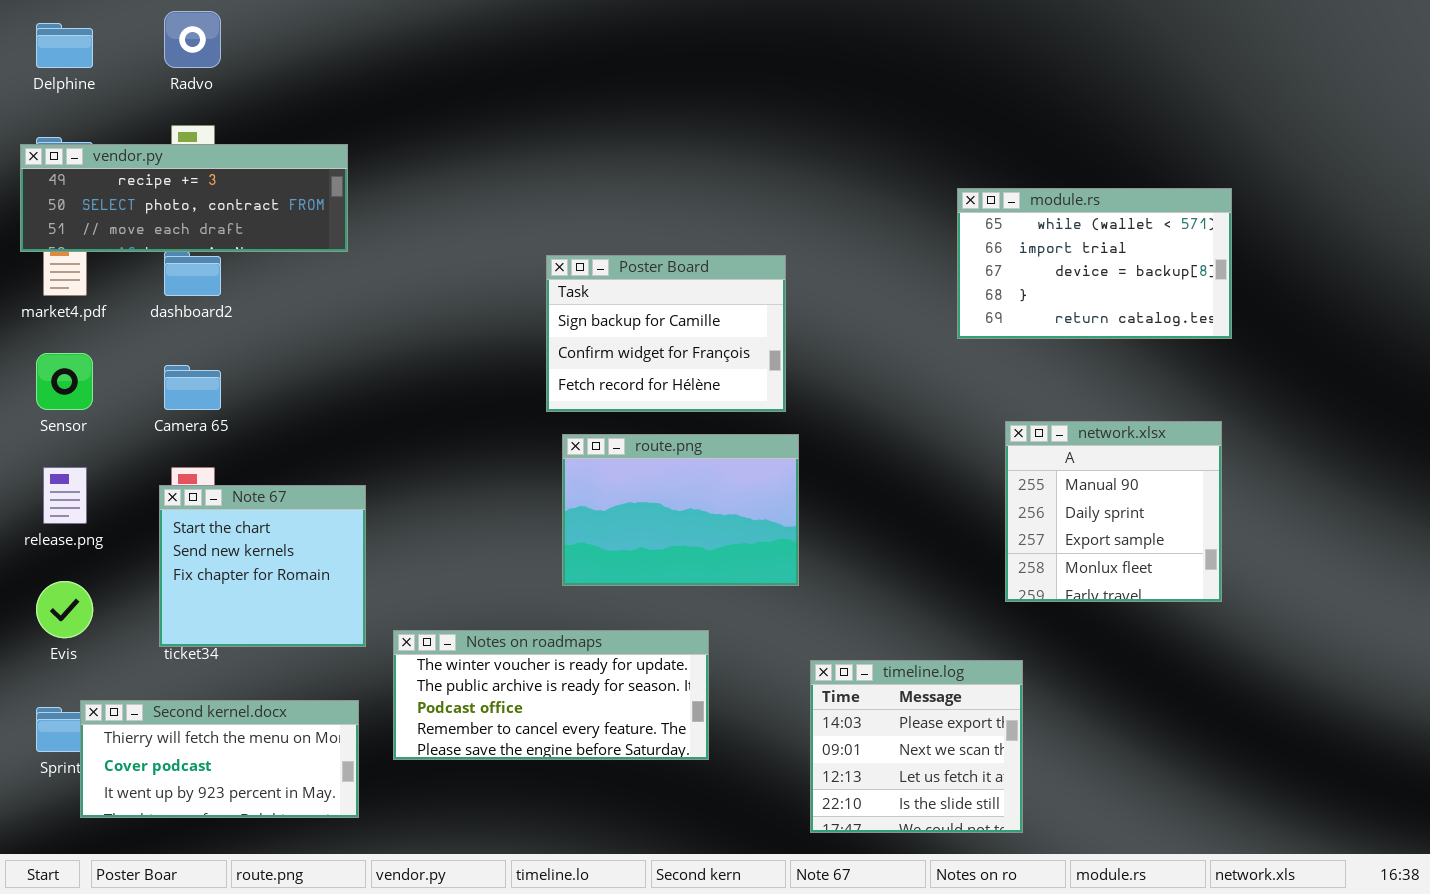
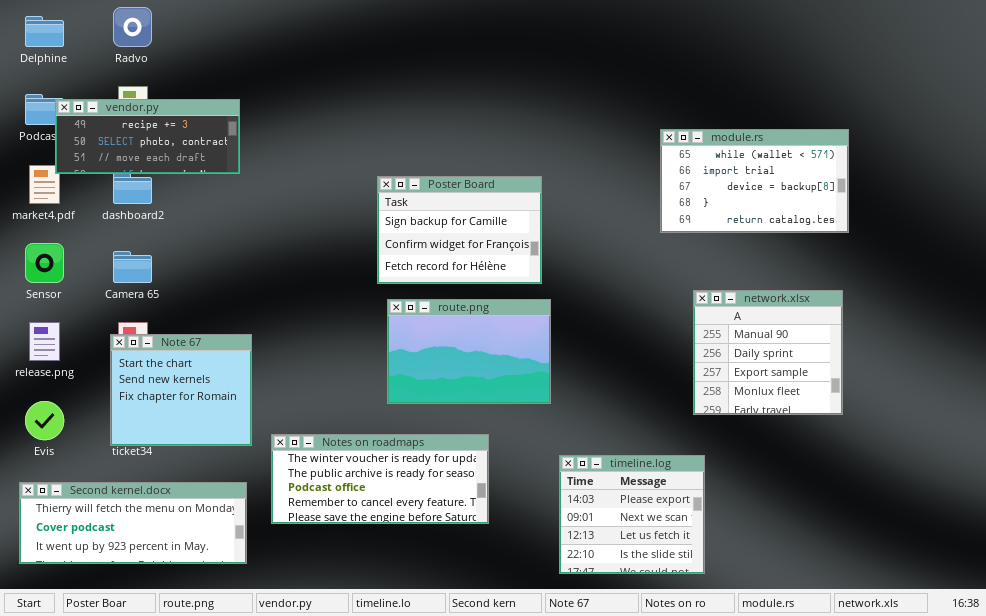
vendor.py: [20,144,348,252] -> [55,99,240,174], resized
Second kernel.docx: [80,700,359,818] -> [19,482,247,564], resized

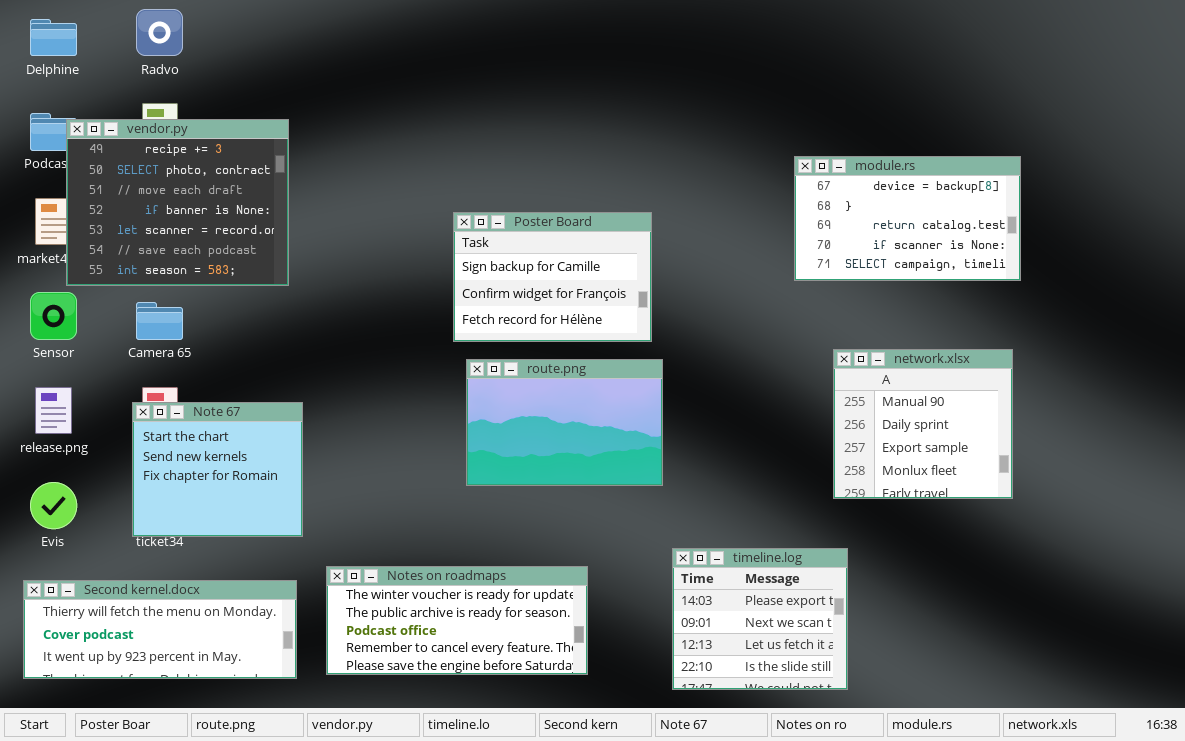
vendor.py: [55,99,240,174] -> [66,119,289,286], resized
module.rs: [660,129,849,233] -> [794,156,1021,281], scrolled down 2 rows
Notes on roadmaps: [271,434,489,524] -> [326,566,588,675], moved

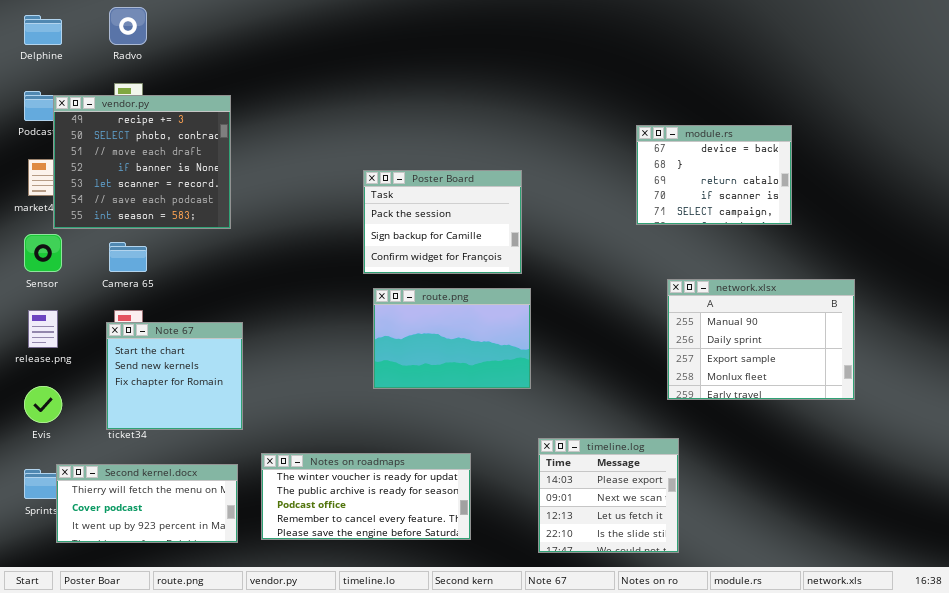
module.rs: [794,156,1021,281] -> [636,125,792,225], resized
Poster Board: [453,212,652,342] -> [363,170,522,274], scrolled up 1 row
network.xlsx: [833,349,1013,499] -> [667,279,855,400], resized
Second kernel.docx: [23,580,297,679] -> [56,464,238,543], resized

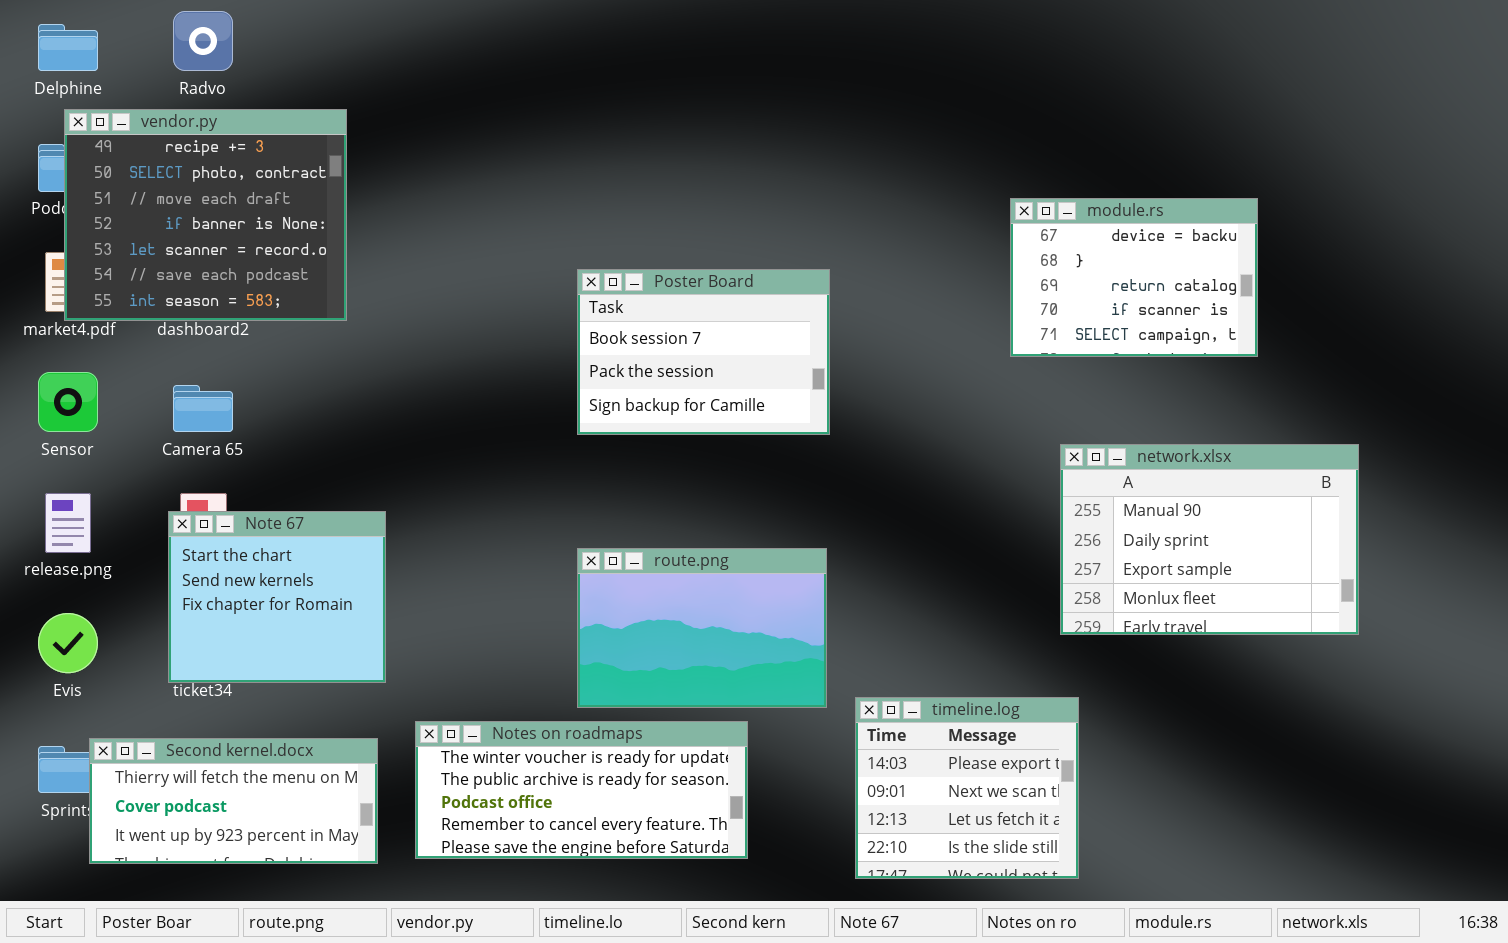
vendor.py: [53,95,231,229] -> [64,109,347,321], moved
Poster Board: [363,170,522,274] -> [577,269,830,435], scrolled up 1 row
route.png: [373,288,531,389] -> [577,548,827,708], moved

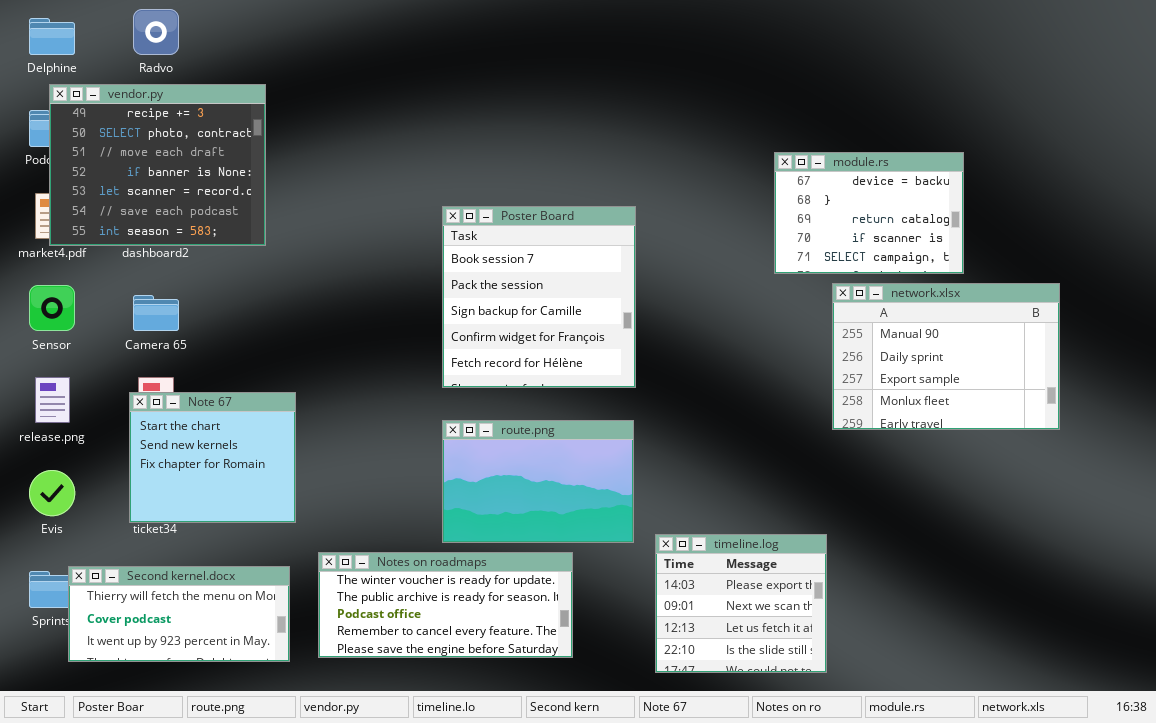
Poster Board: [577,269,830,435] -> [442,206,636,388], resized
network.xlsx: [1060,444,1359,635] -> [832,283,1060,430], moved

